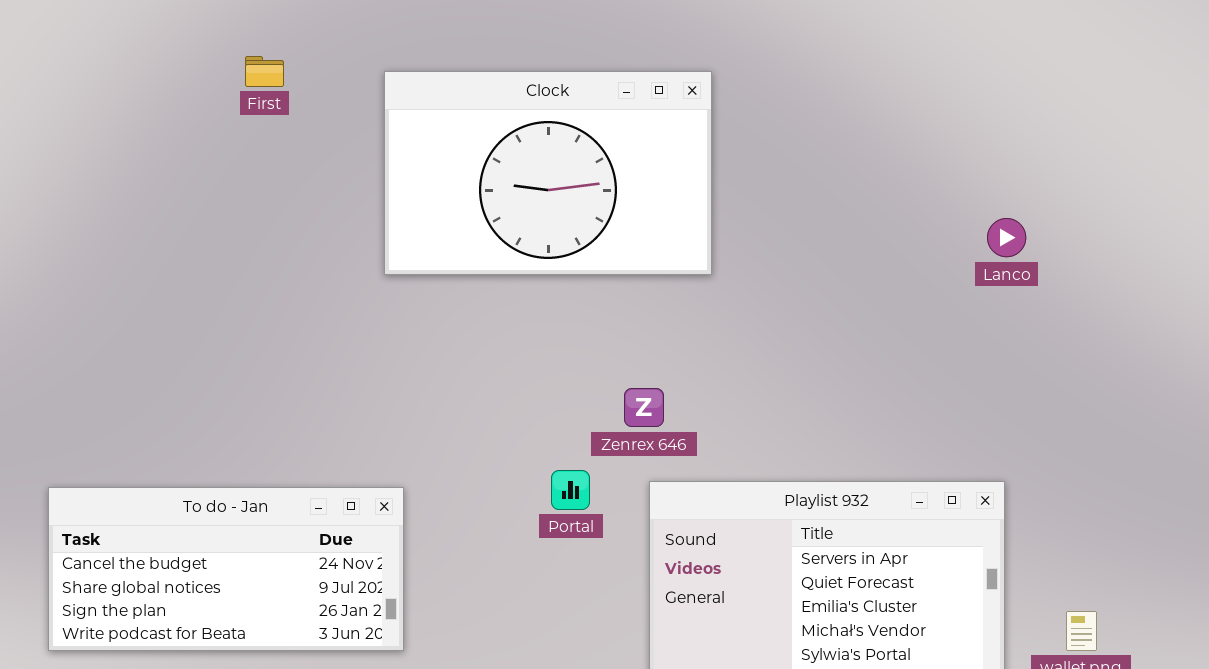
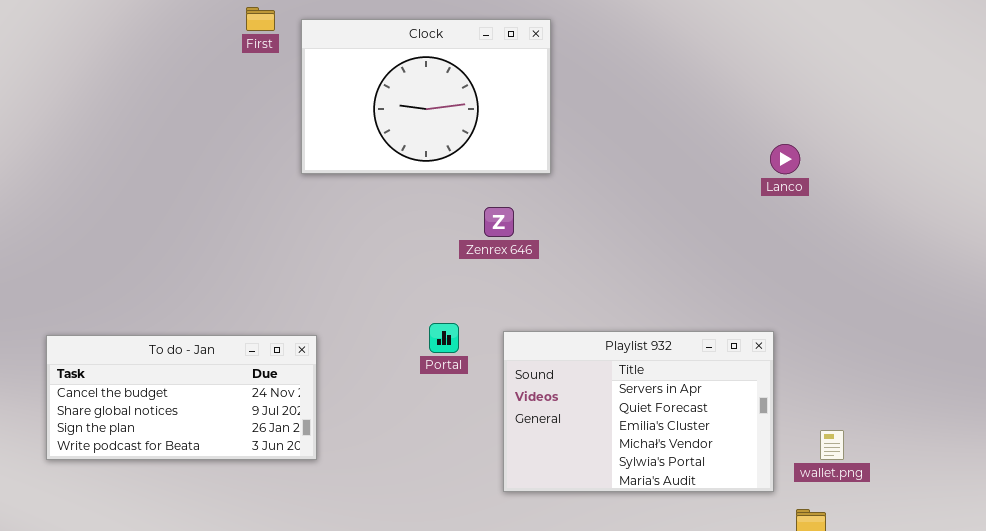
First: [245,56,284,87] -> [246,7,275,31], moved
Lanco: [987,218,1026,257] -> [770,144,800,174], moved
Zenrex 646: [624,388,664,427] -> [484,207,514,237], moved

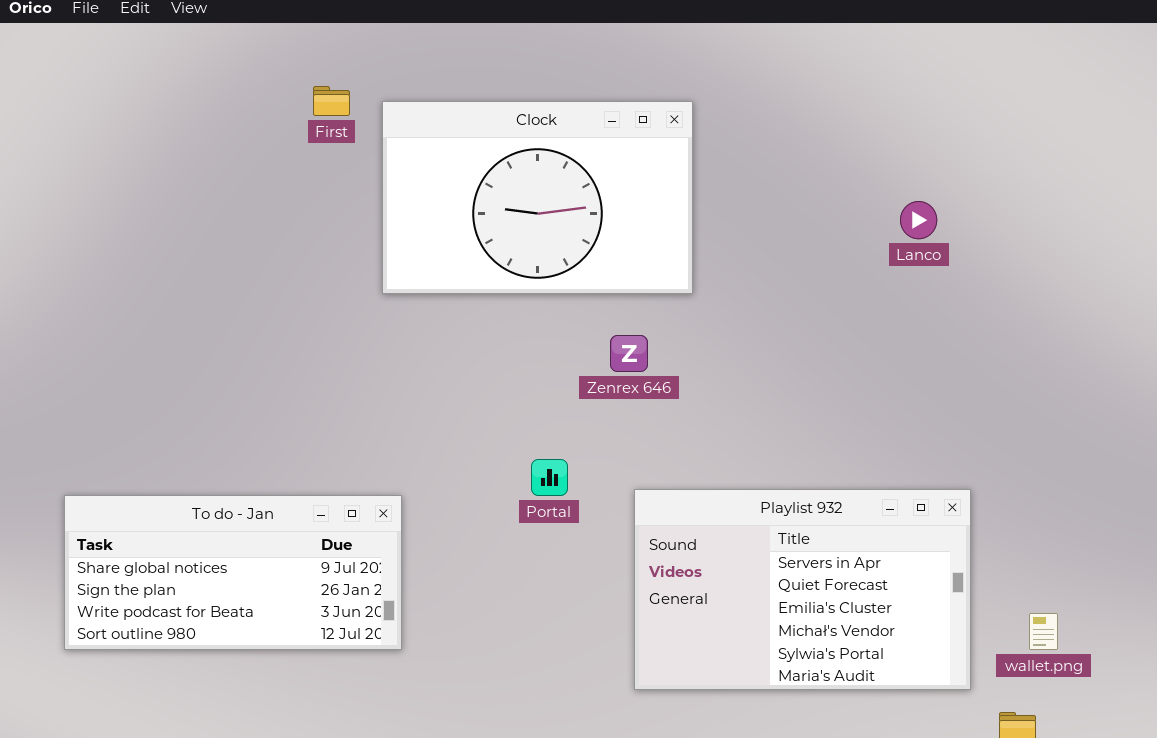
Lanco: [770,144,800,174] -> [900,201,937,239], moved
Portal: [429,323,459,353] -> [531,459,568,496], moved
To do - Jan: [46,335,317,460] -> [64,495,402,650], scrolled down 1 row

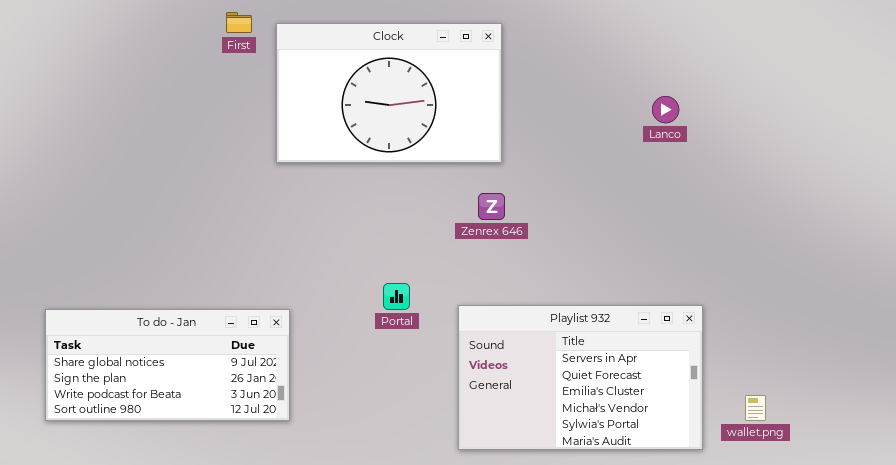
Zenrex 646: [610,335,648,372] -> [478,193,505,220], moved

